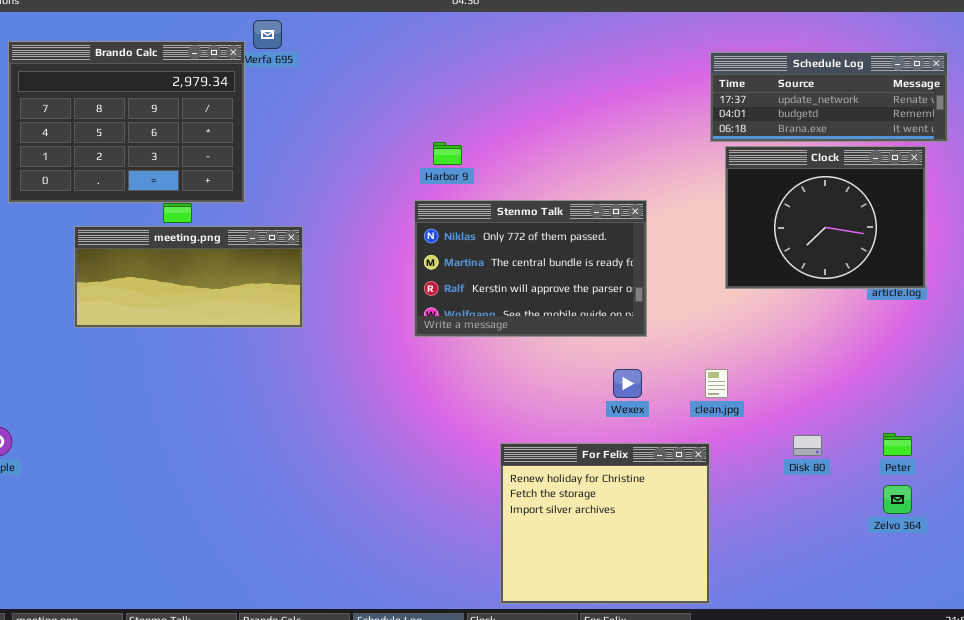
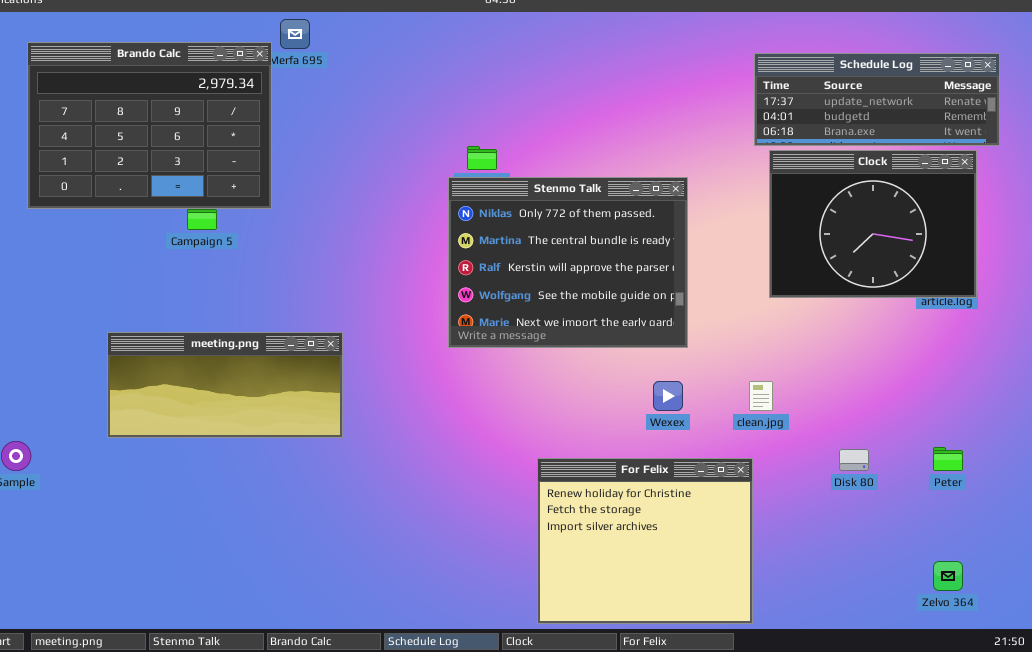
Stenmo Talk: [414,200,647,337] -> [448,177,688,348], resized
meeting.png: [74,226,303,328] -> [107,332,343,438], moved
Zelvo 364: [883,485,912,514] -> [933,561,963,591], moved

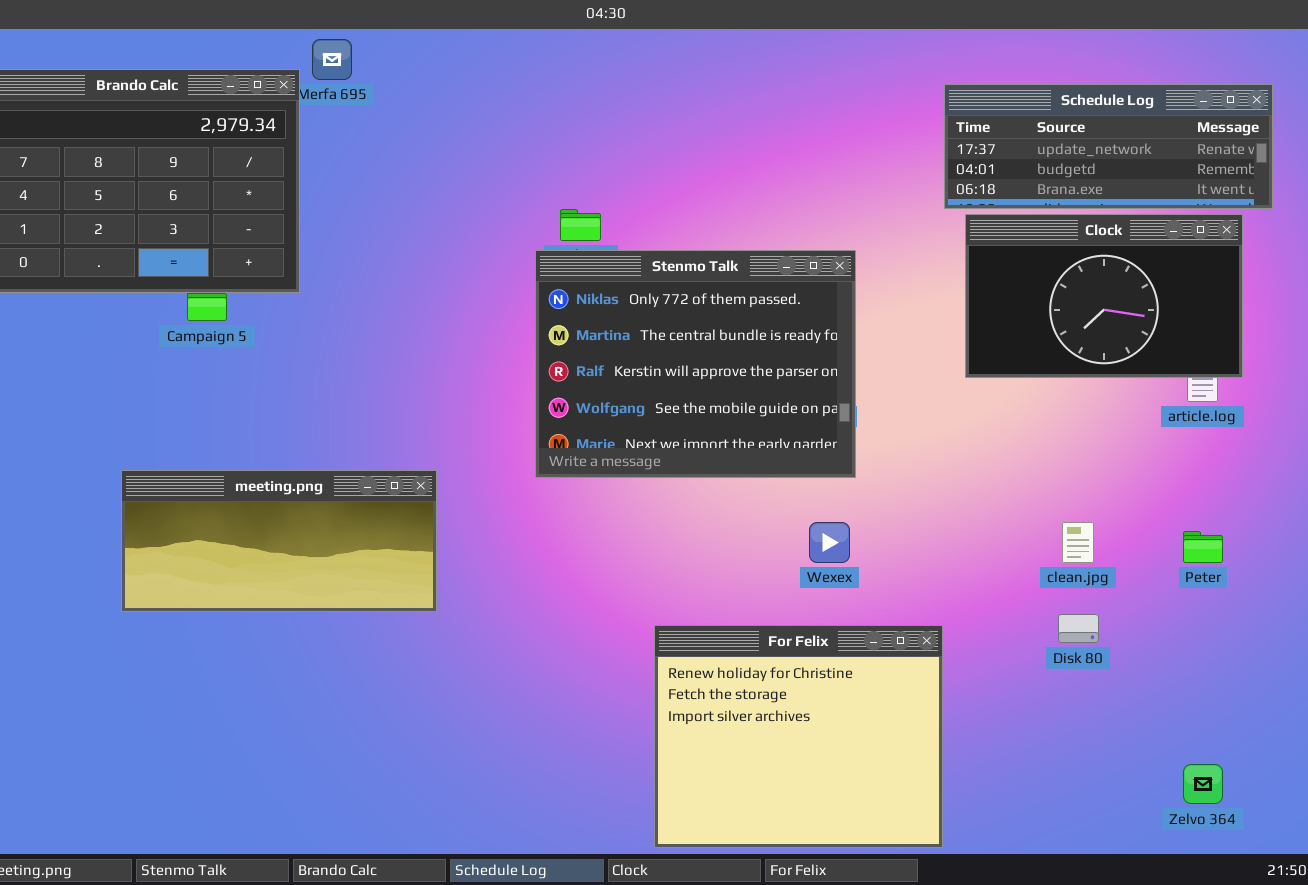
Clock: [769,150,977,298] -> [965,214,1243,378], resized
meeting.png: [107,332,343,438] -> [121,470,437,612], moved
clean.jpg: [749,381,773,411] -> [1062,522,1094,563], moved
Peter: [933,447,963,471] -> [1183,531,1223,563], moved

